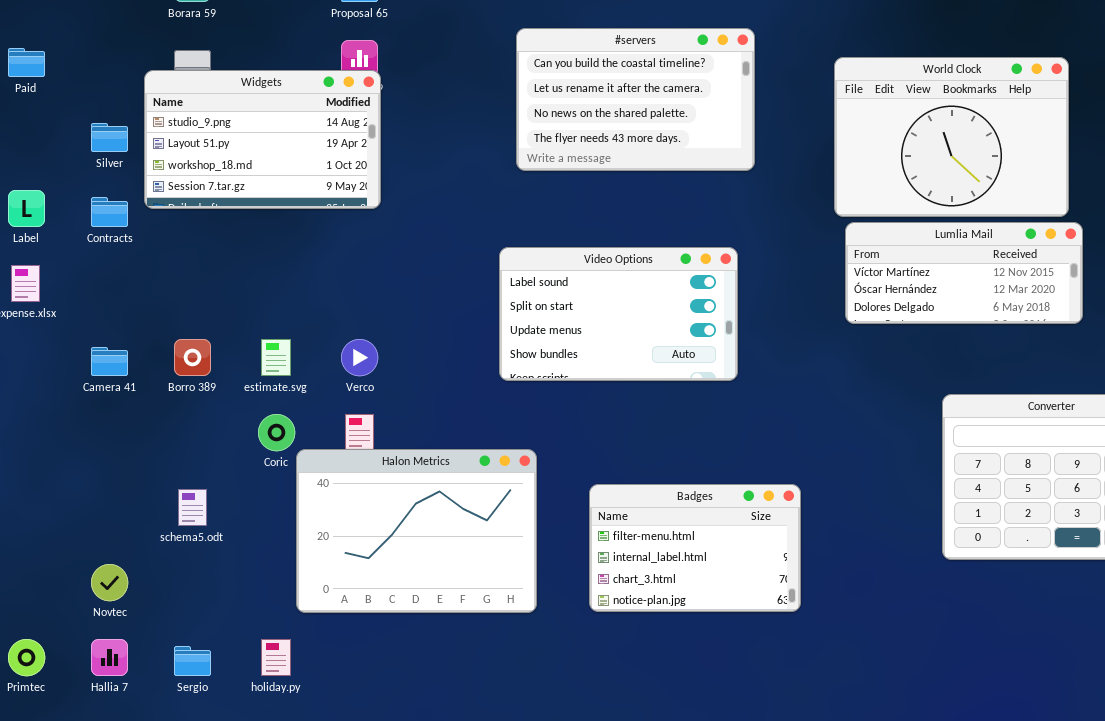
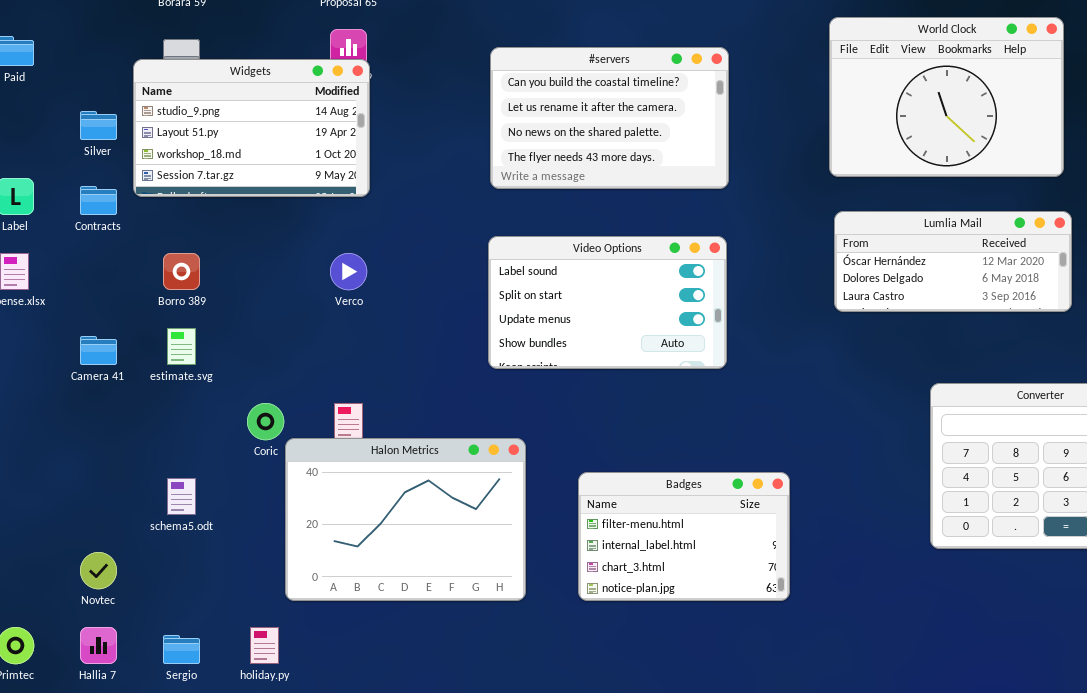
#servers: [516,28,755,171] -> [490,47,729,189], moved
World Clock: [834,57,1069,217] -> [829,17,1064,177], moved
Lumlia Mail: [845,222,1083,324] -> [834,211,1072,312], scrolled down 1 row
Borro 389: [174,339,211,376] -> [163,253,200,290], moved
estimate.svg: [261,339,291,376] -> [167,328,196,365], moved
Verco: [341,339,378,376] -> [330,253,367,290], moved

